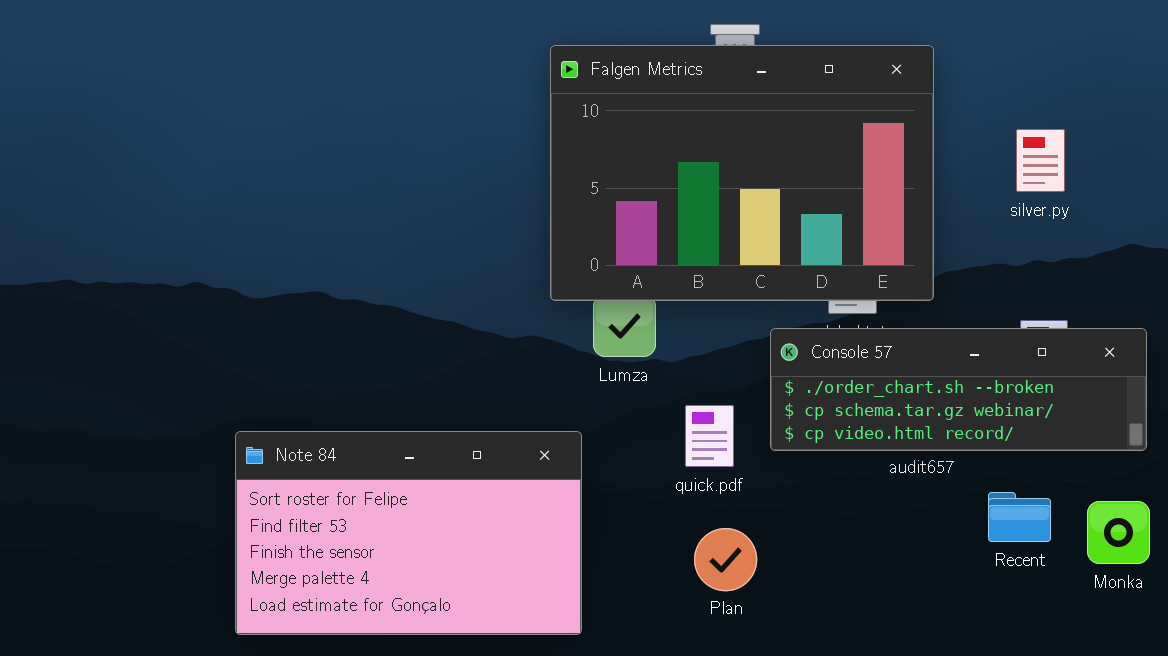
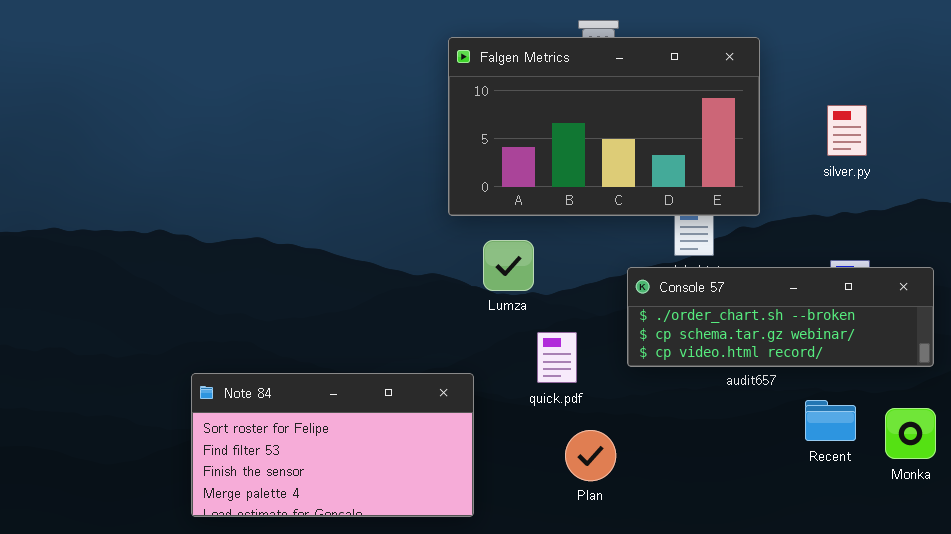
Falgen Metrics: [550,45,934,301] -> [448,37,760,216], resized
quick.pdf: [685,405,734,467] -> [537,332,577,383], moved
Note 84: [235,431,582,635] -> [191,373,474,517], resized

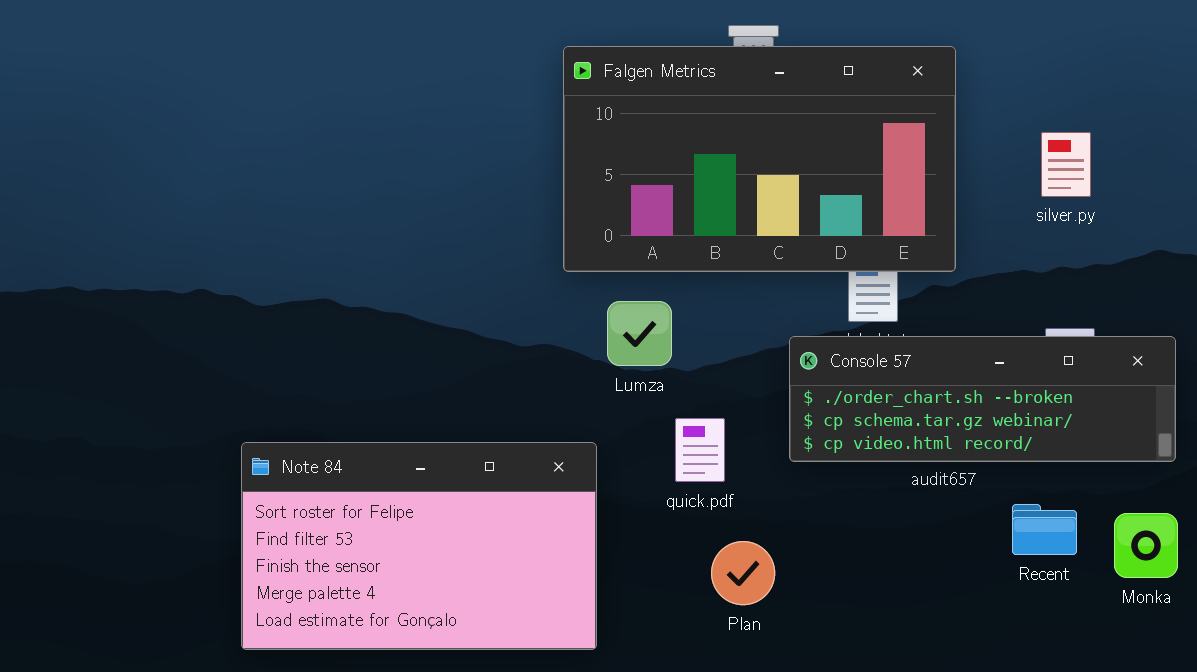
Note 84: [191,373,474,517] -> [241,442,597,650], resized

